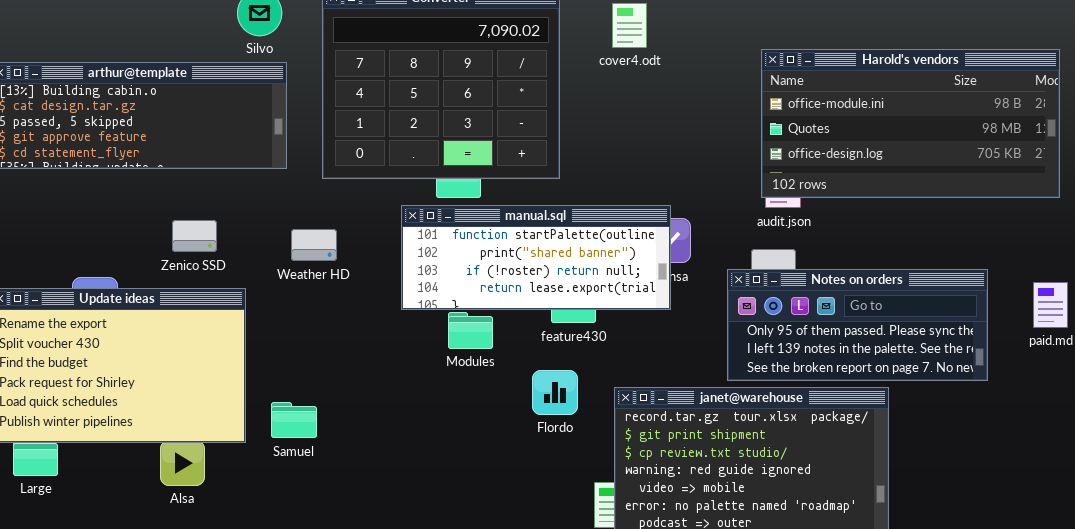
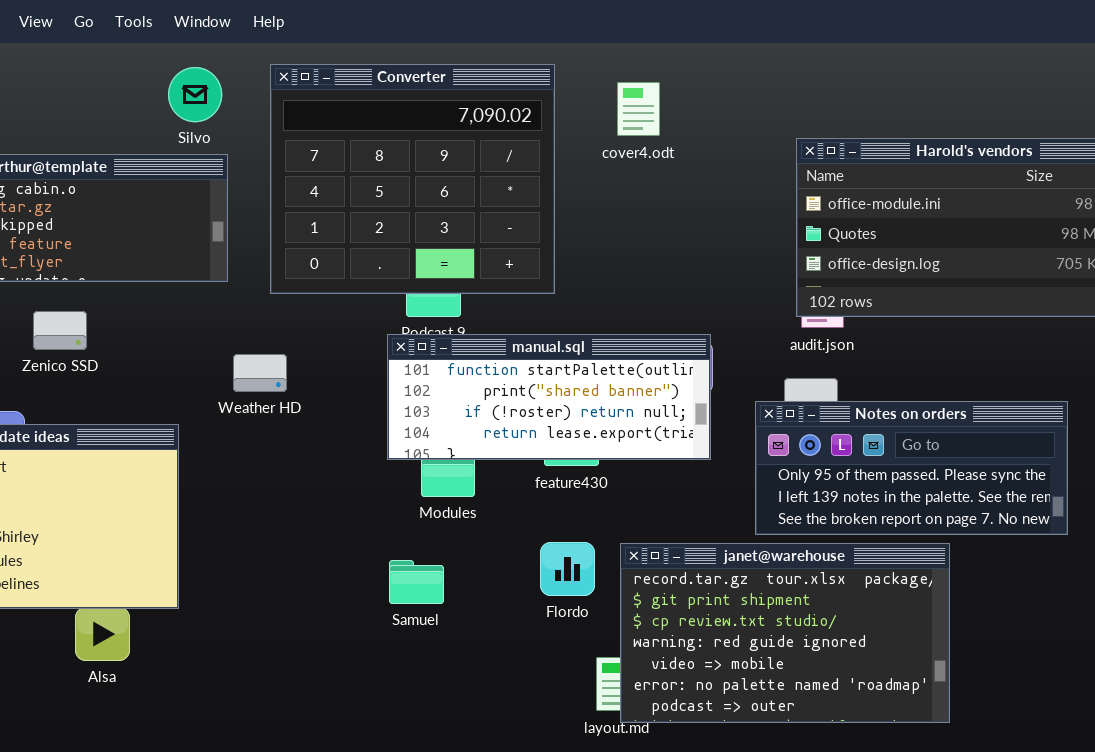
manual.sql: [401,205,671,310] -> [387,334,711,460], moved
Zenico SSD: [172,220,217,252] -> [33,311,87,350], moved
Flordo: [532,370,578,415] -> [540,542,595,596], moved
Samuel: [271,402,317,438] -> [389,560,444,604], moved

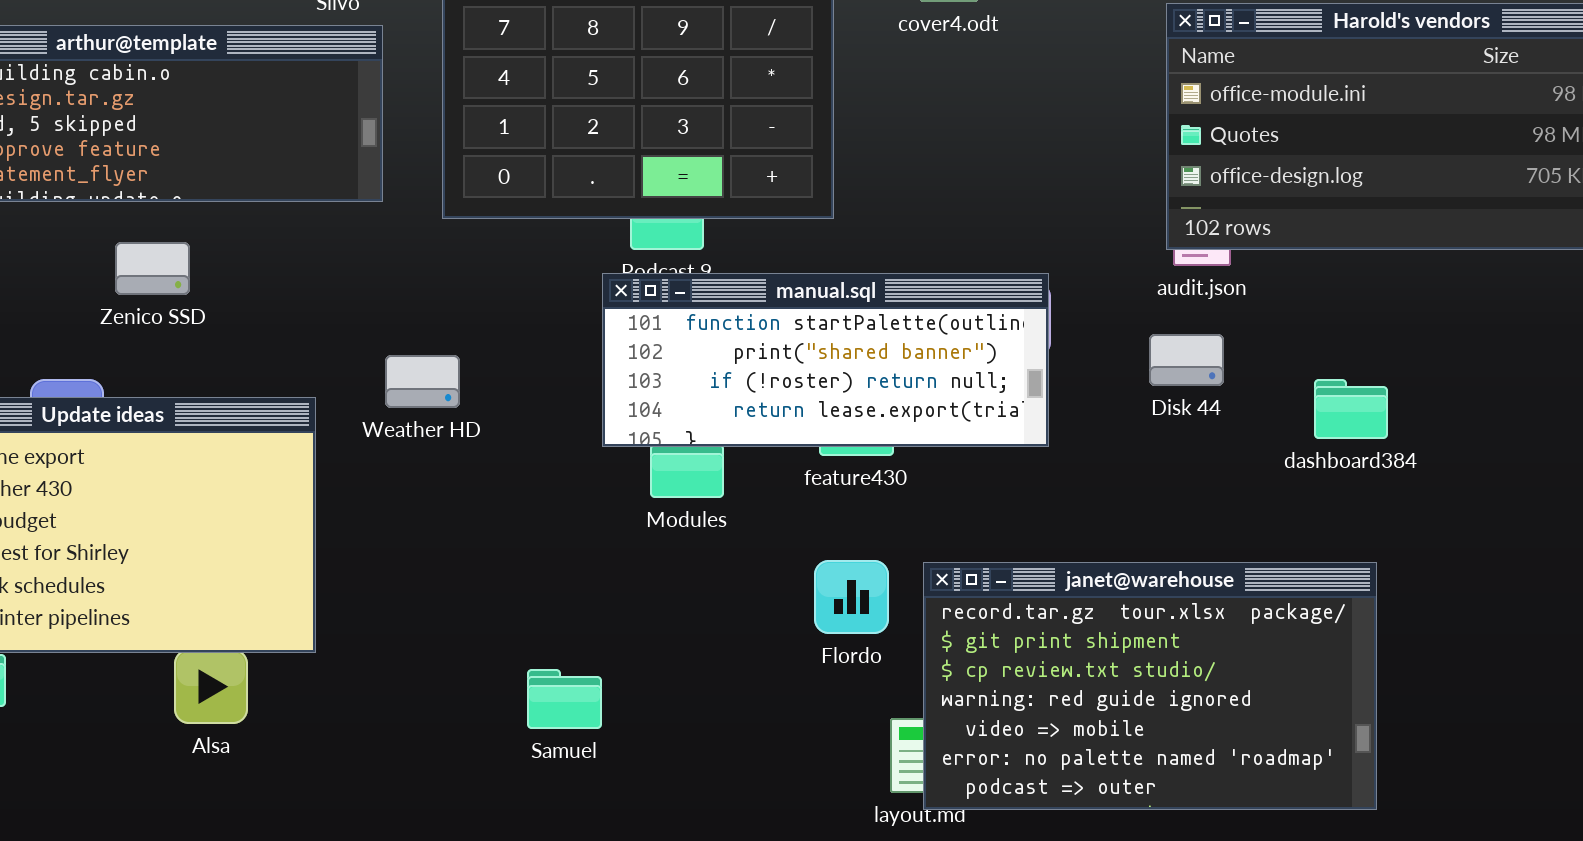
Weather HD: [233,354,287,392] -> [385,355,460,408], moved
Notes on orders: [755,401,1068,535] -> none, closed
Samuel: [389,560,444,604] -> [527,669,602,729], moved

